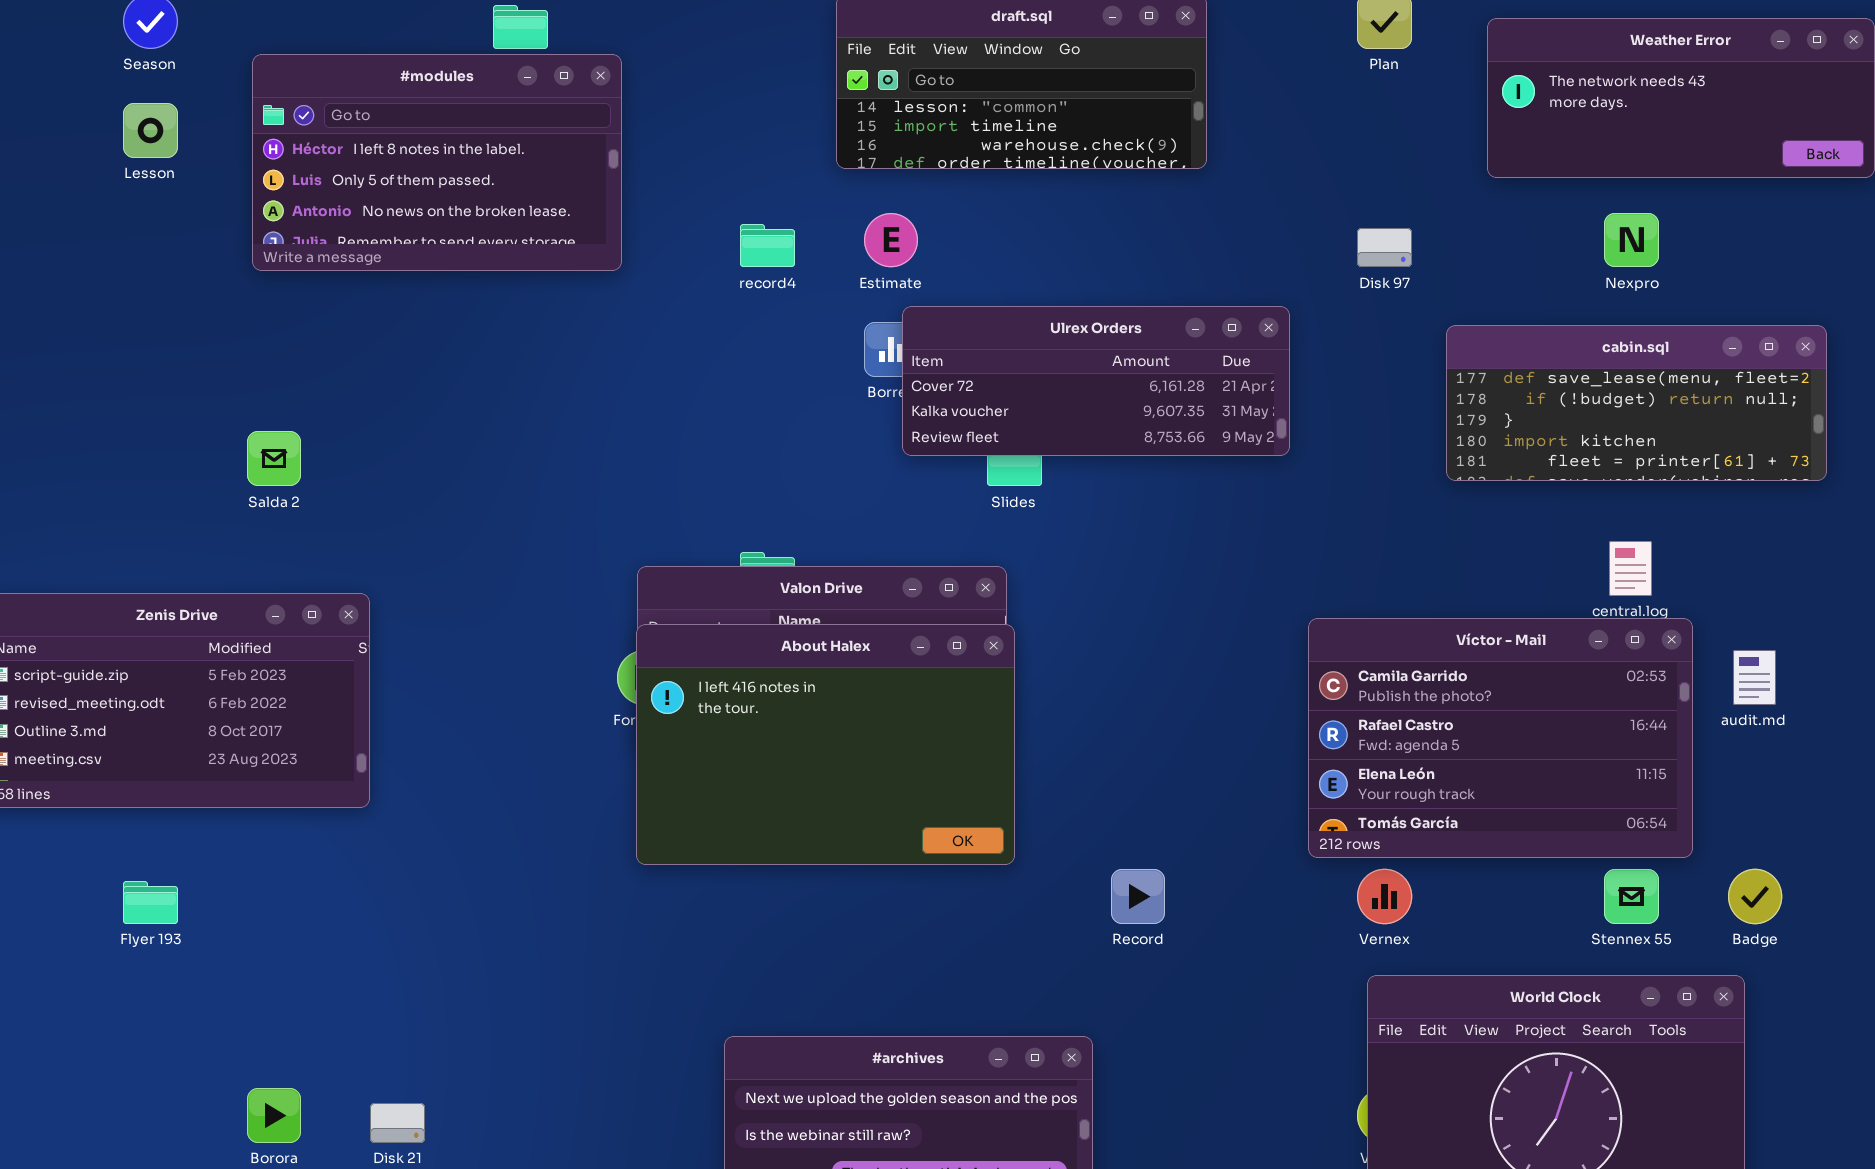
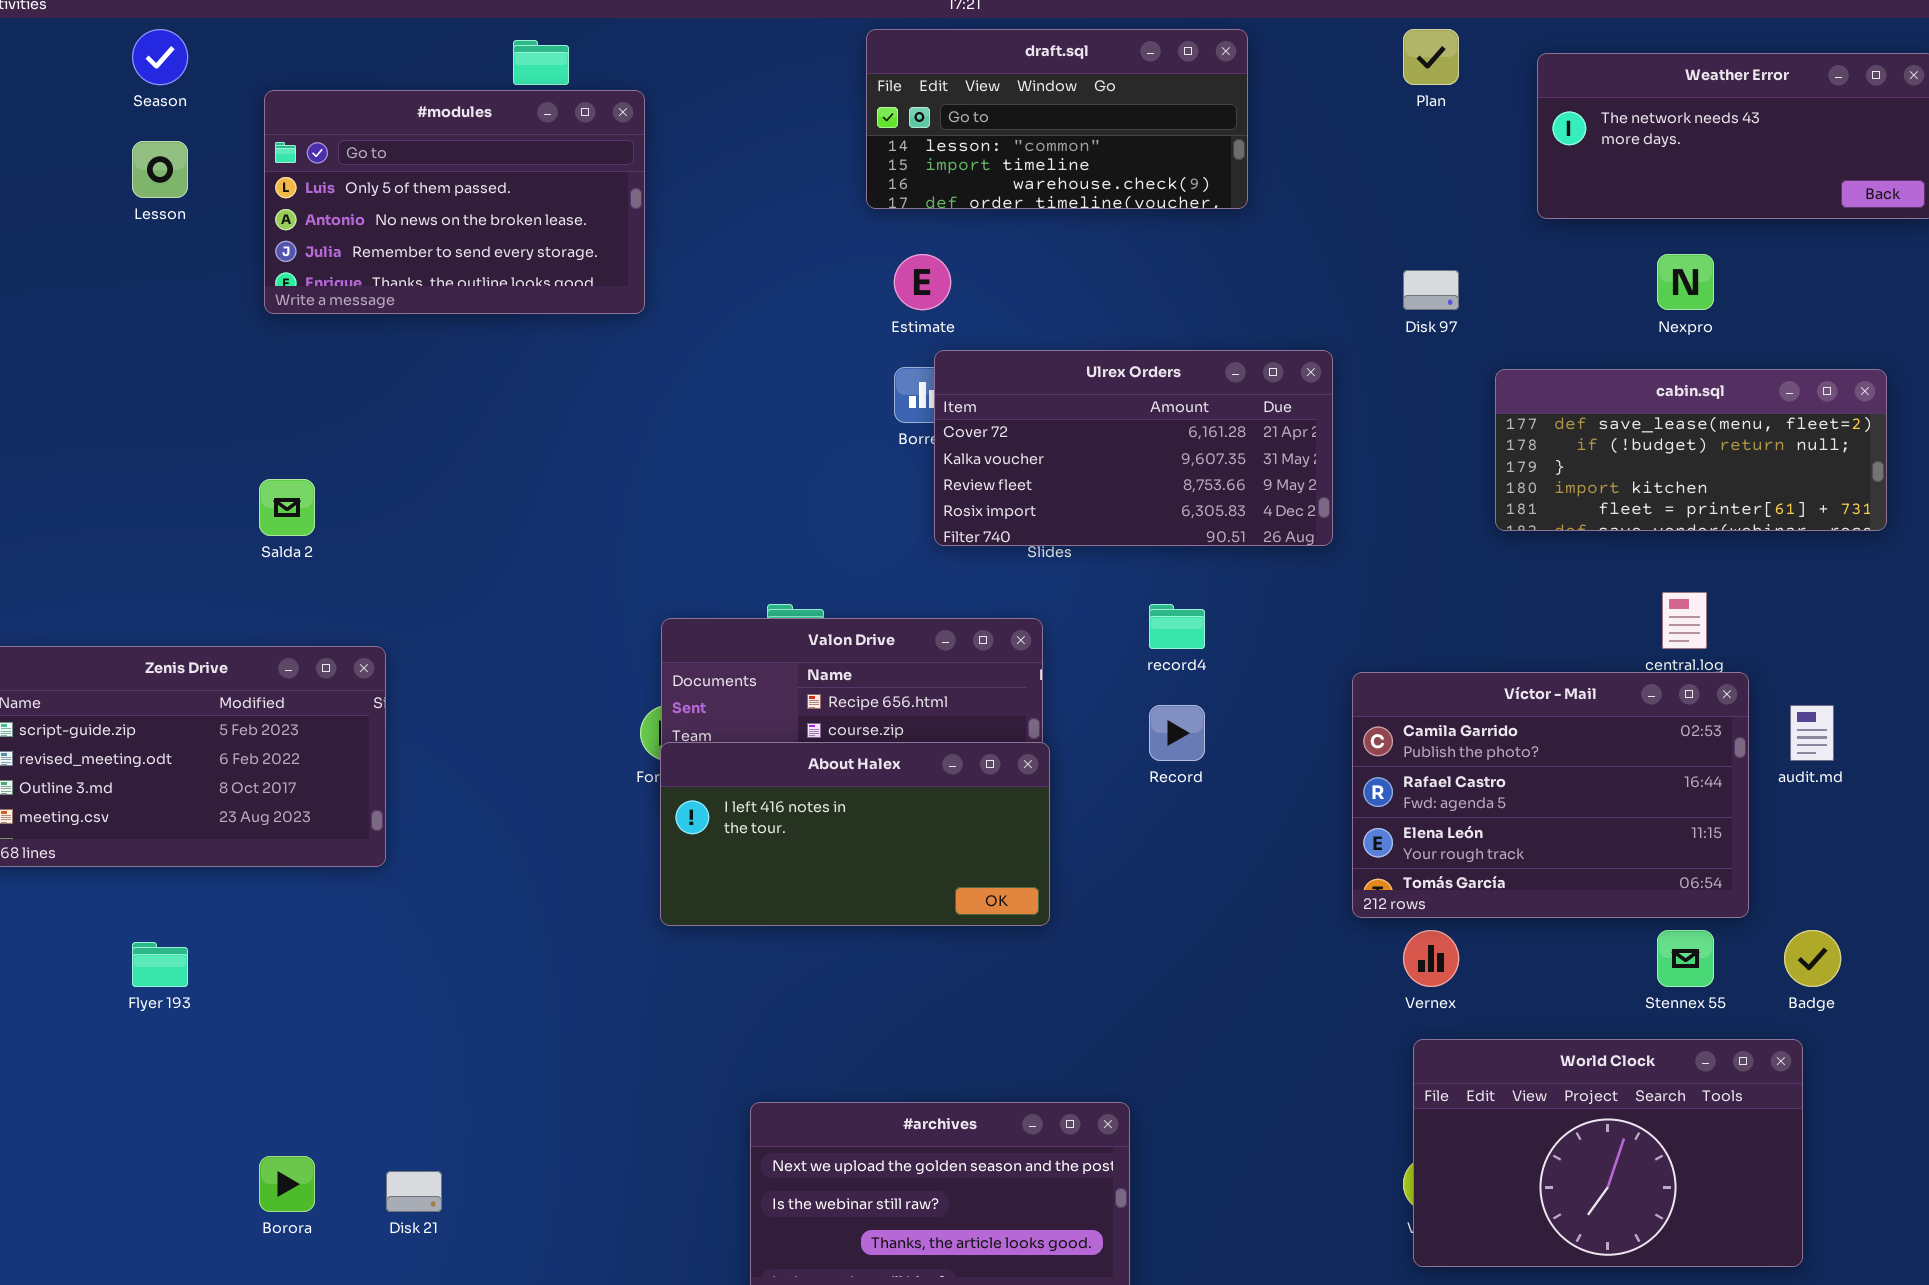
#modules: [252,54,622,271] -> [264,90,645,314], scrolled down 1 row
record4: [740,224,795,267] -> [1149,604,1205,649], moved
Ulrex Orders: [902,306,1290,456] -> [934,350,1333,546], resized
About Halex: [636,624,1015,865] -> [660,742,1050,926], resized
Record: [1111,869,1165,924] -> [1149,705,1205,761], moved

